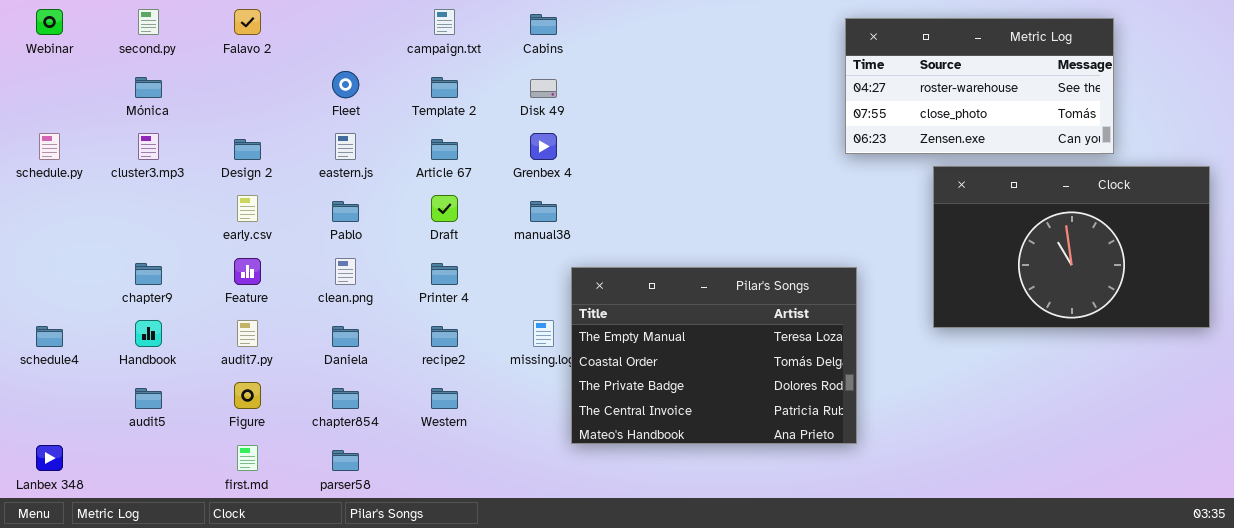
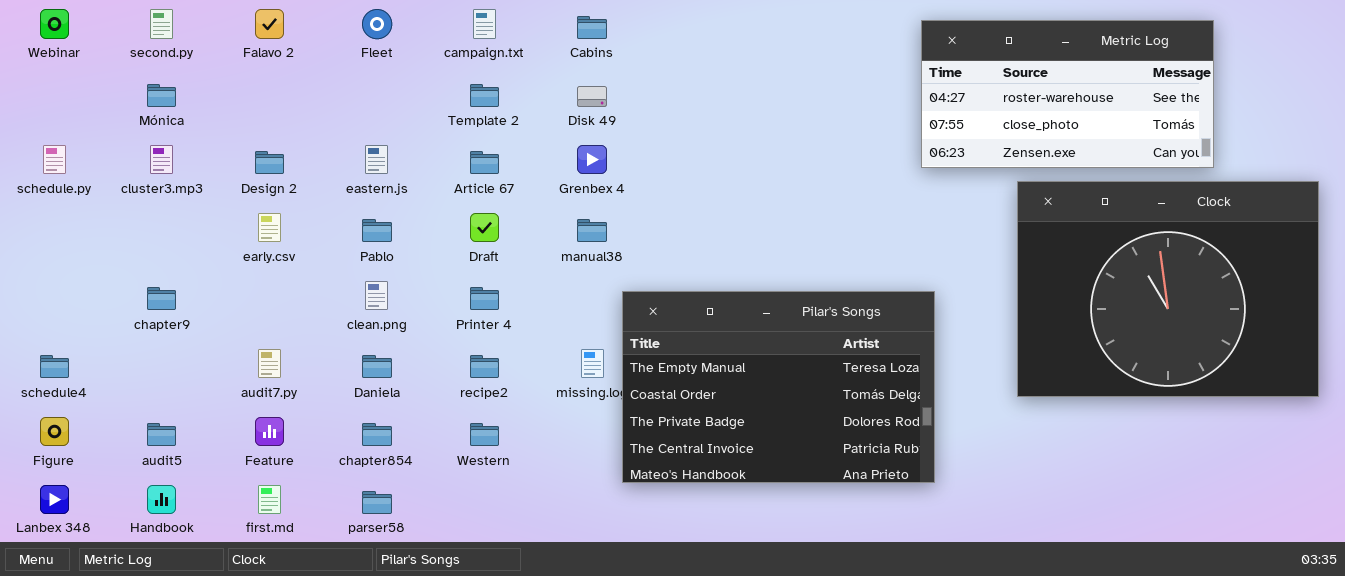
Fleet: [332,71,359,98] -> [362,9,392,39], moved
Clock: [933,166,1210,328] -> [1017,181,1319,397], resized
Feature: [234,258,261,285] -> [255,417,284,446], moved
Handbook: [135,320,162,347] -> [147,485,176,514], moved
Figure: [234,382,261,409] -> [40,417,69,446], moved

